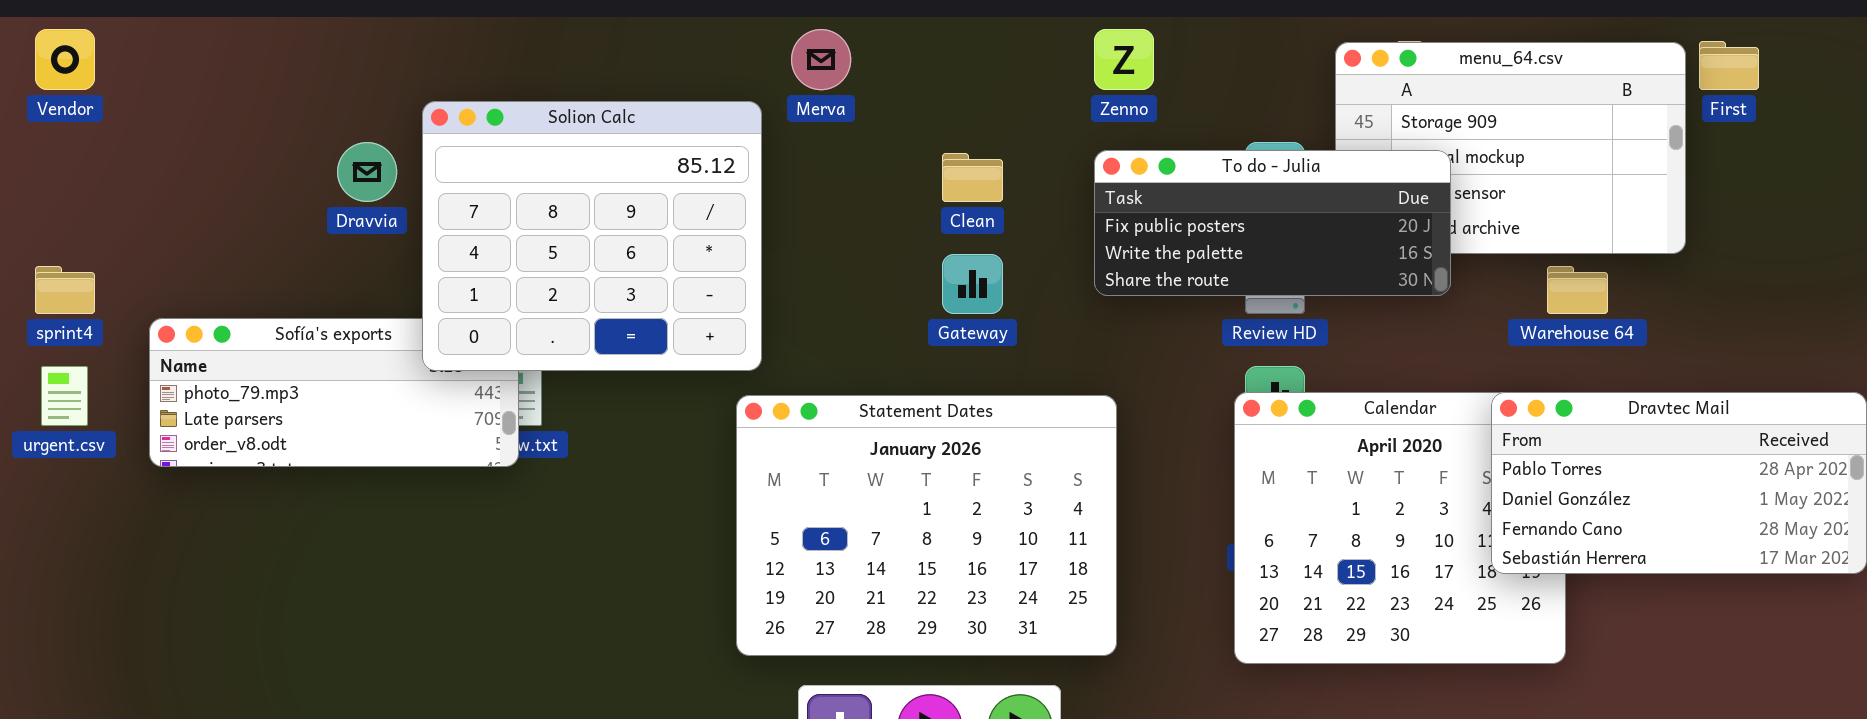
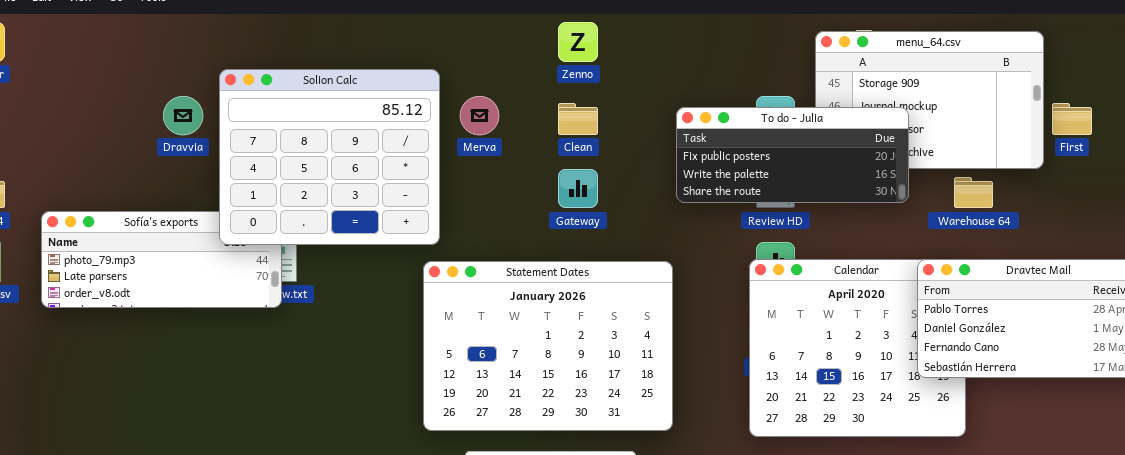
Merva: [791,29,851,90] -> [460,96,499,135], moved
Zenno: [1094,29,1154,90] -> [558,22,598,62], moved
First: [1699,41,1759,90] -> [1052,103,1092,135], moved
To do - Julia: [1094,150,1451,296] -> [676,107,909,203], moved

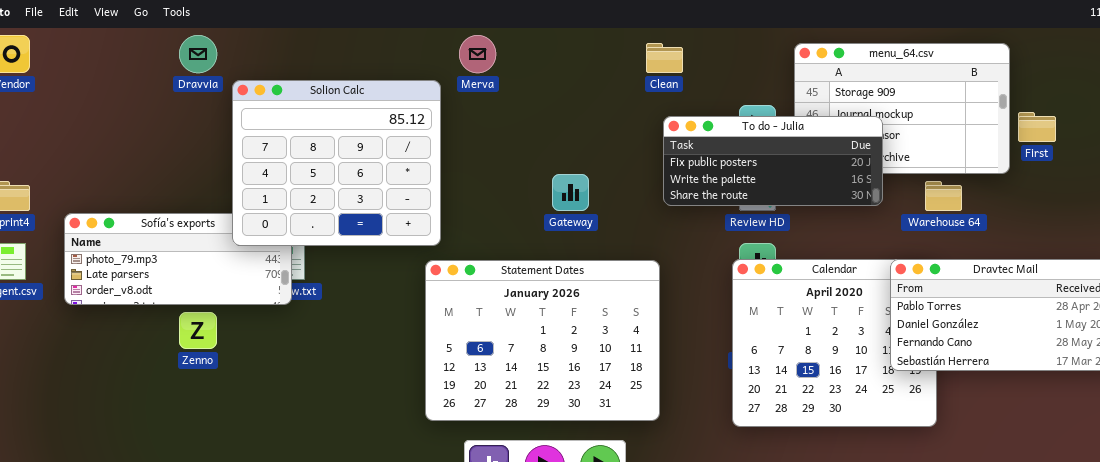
Zenno: [558,22,598,62] -> [179,312,217,349], moved
Dravvia: [163,96,203,135] -> [179,35,217,73], moved
Merva: [460,96,499,135] -> [459,35,496,73], moved
Clean: [558,103,598,135] -> [646,43,683,73], moved

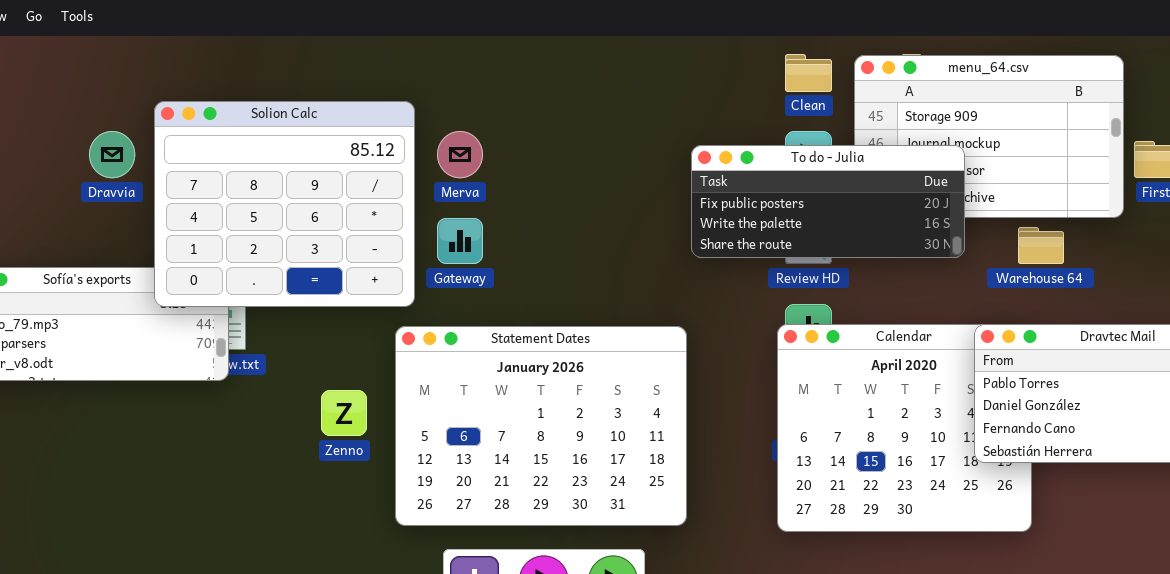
Dravvia: [179,35,217,73] -> [89,131,135,178], moved
Merva: [459,35,496,73] -> [437,131,483,178], moved
Clean: [646,43,683,73] -> [785,54,832,92], moved
Gateway: [552,174,589,211] -> [437,218,483,264], moved
Zenno: [179,312,217,349] -> [321,390,367,436], moved

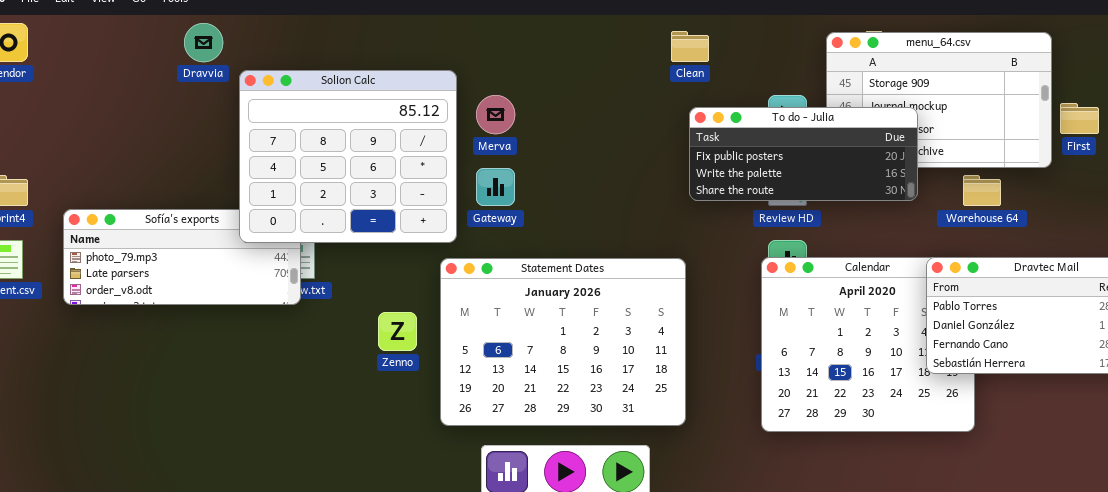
Clean: [785,54,832,92] -> [671,31,709,62], moved
Dravvia: [89,131,135,178] -> [184,23,223,62], moved

